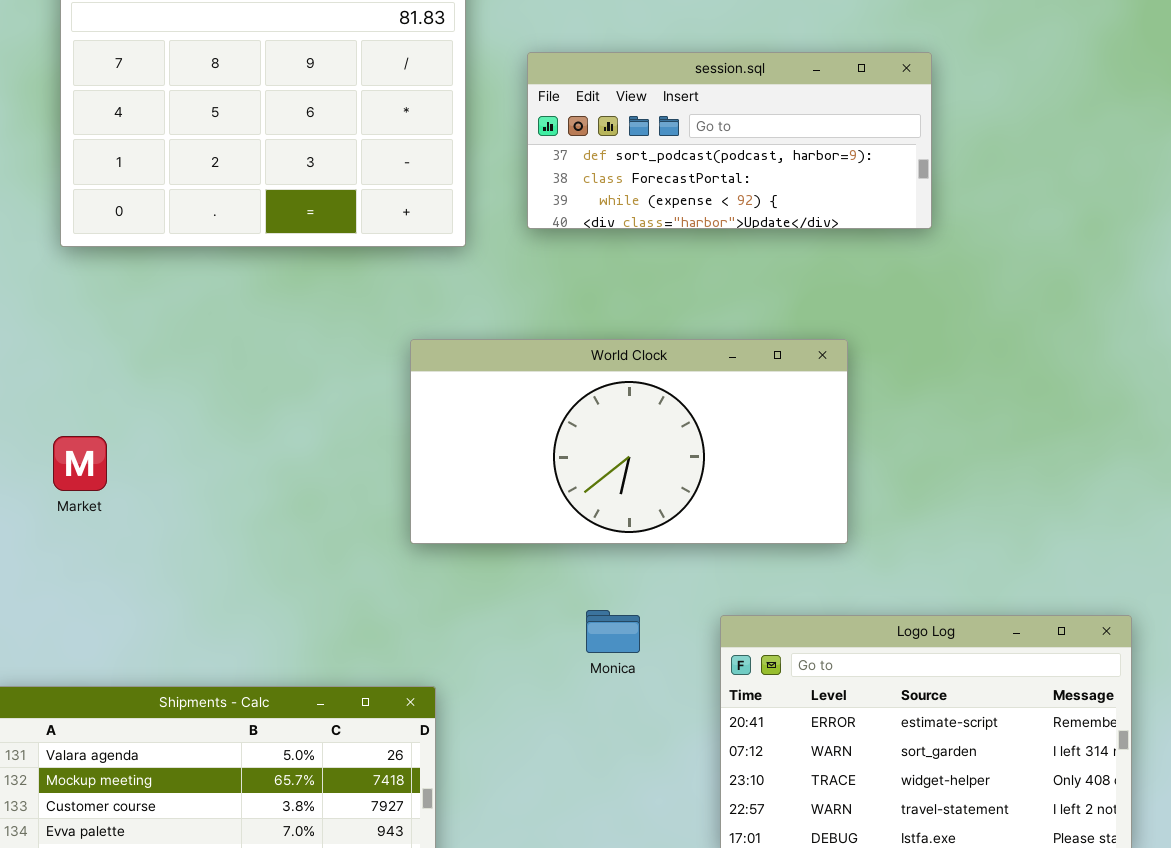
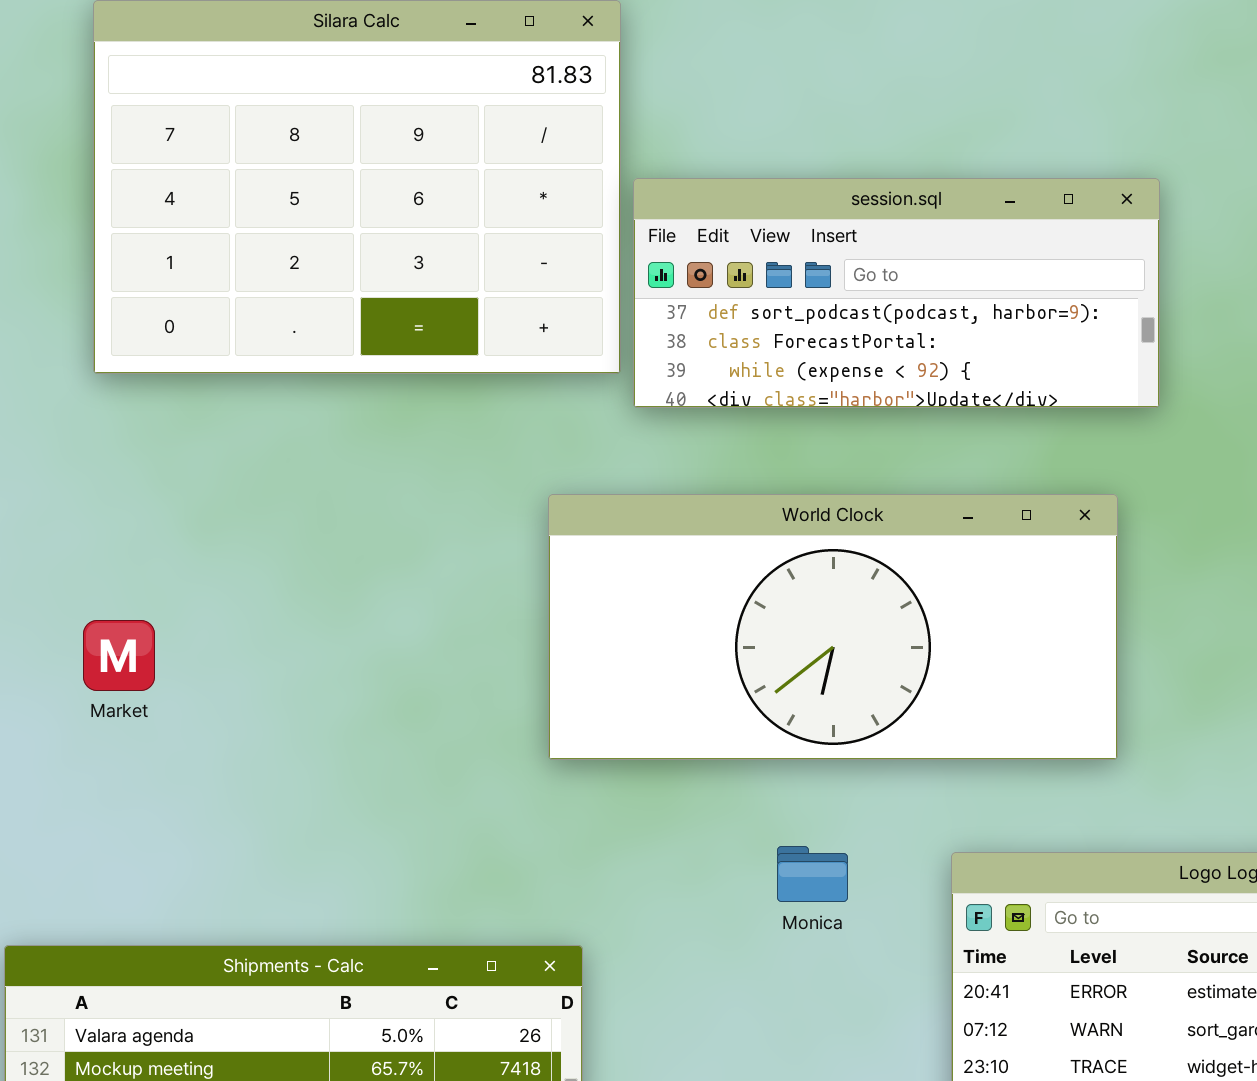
session.sql: [527,52,932,229] -> [633,178,1160,408], moved

